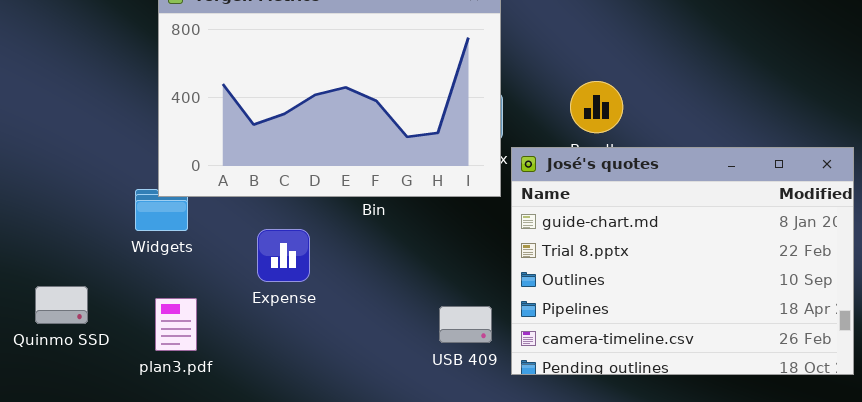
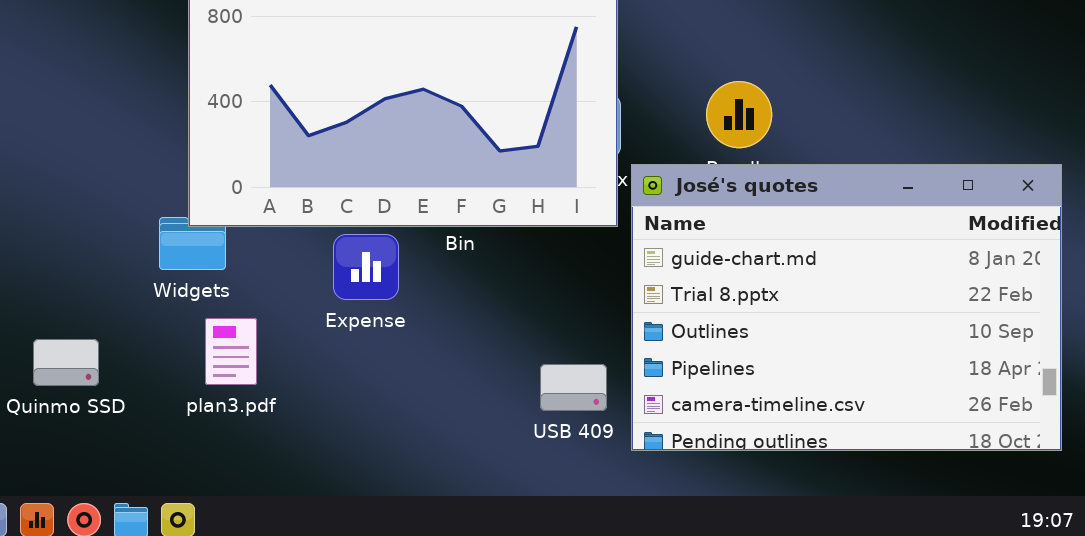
Expense: [257,229,310,282] -> [333,234,399,300], moved
plan3.pdf: [155,298,197,351] -> [205,318,257,385], moved

